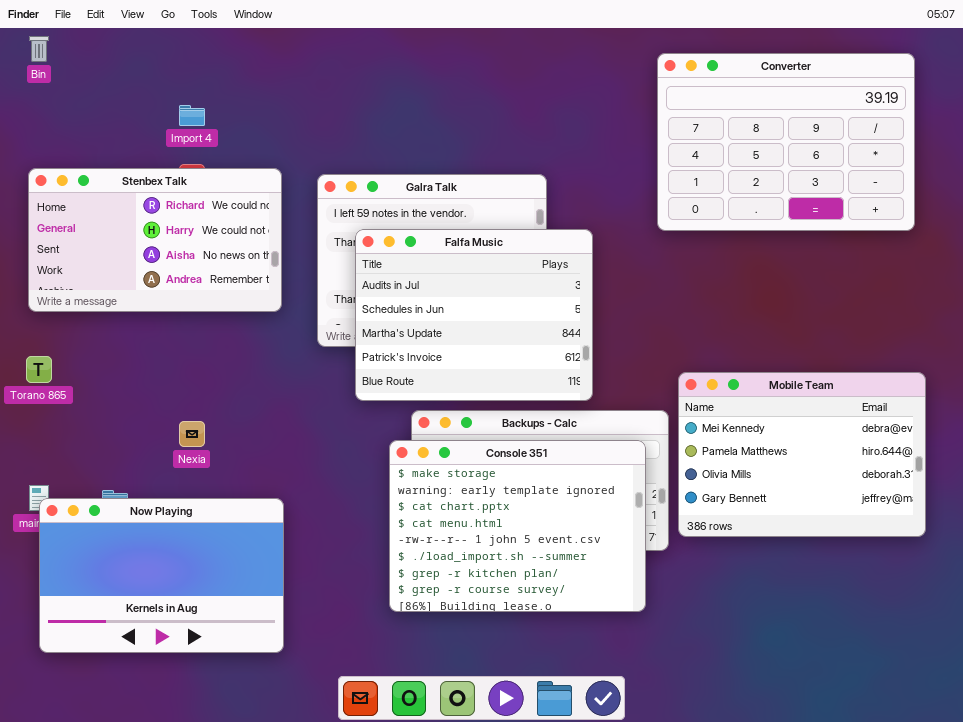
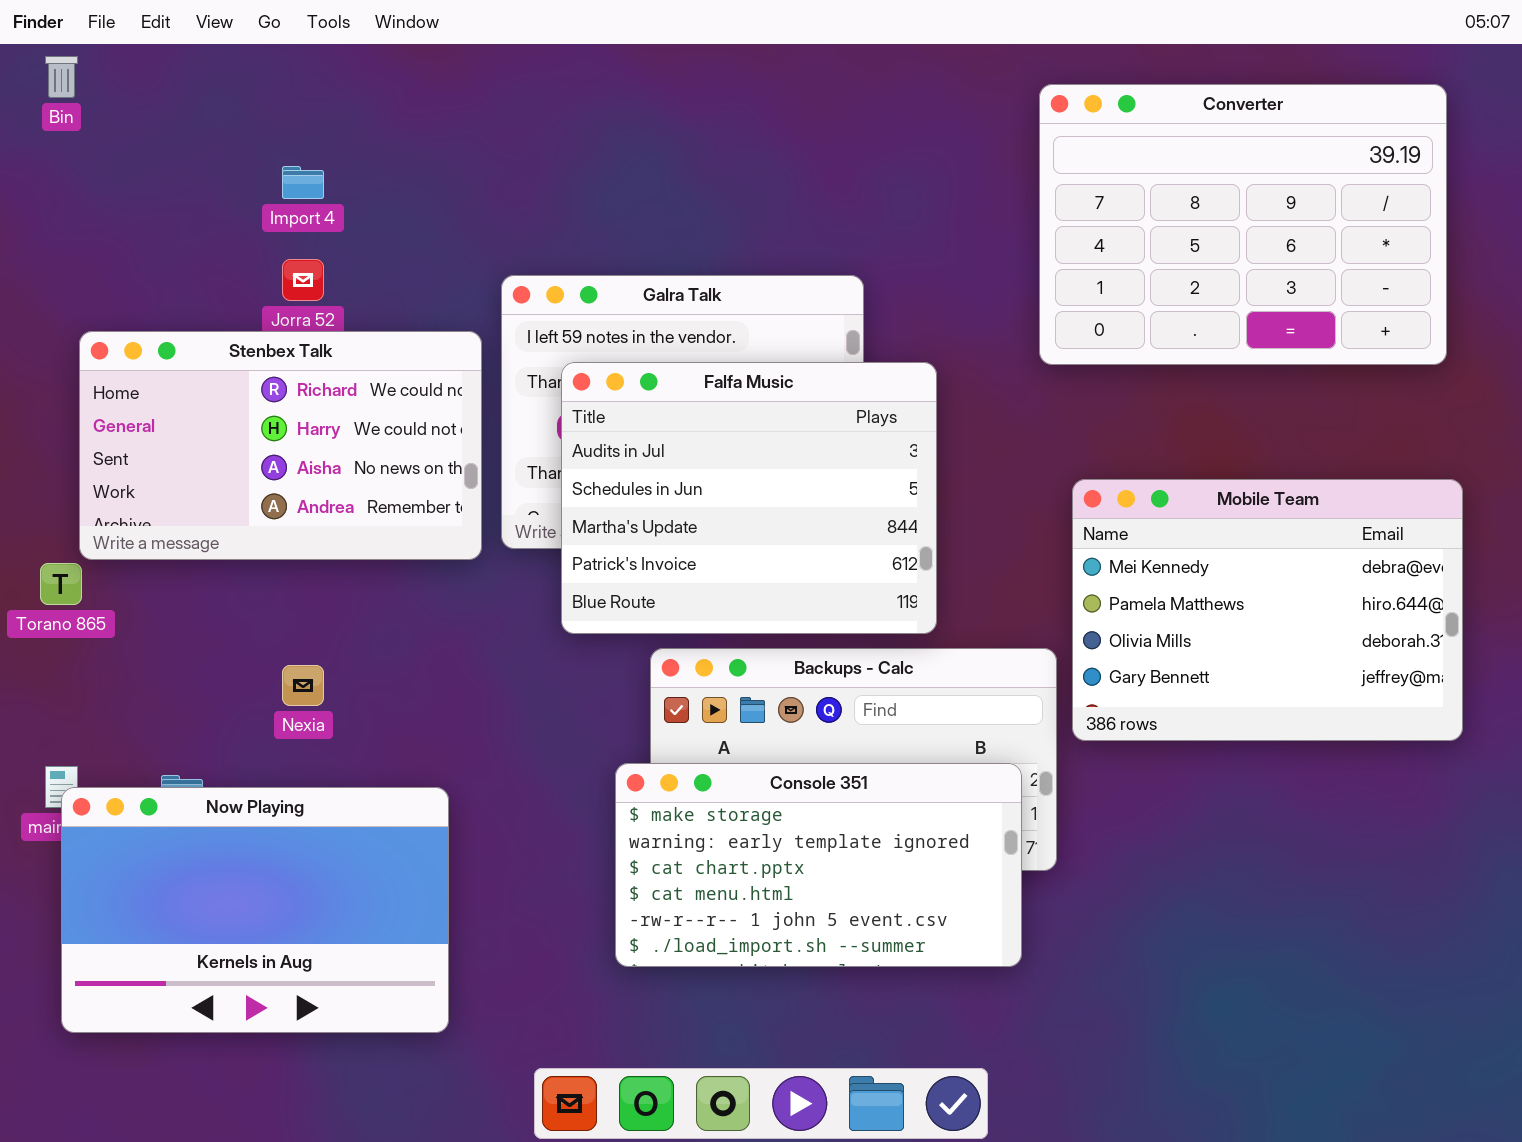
Stenbex Talk: [28,168,282,312] -> [79,331,482,560], moved
Mobile Team: [678,372,926,537] -> [1072,479,1463,741], moved
Console 351: [389,440,646,612] -> [615,763,1022,967], resized

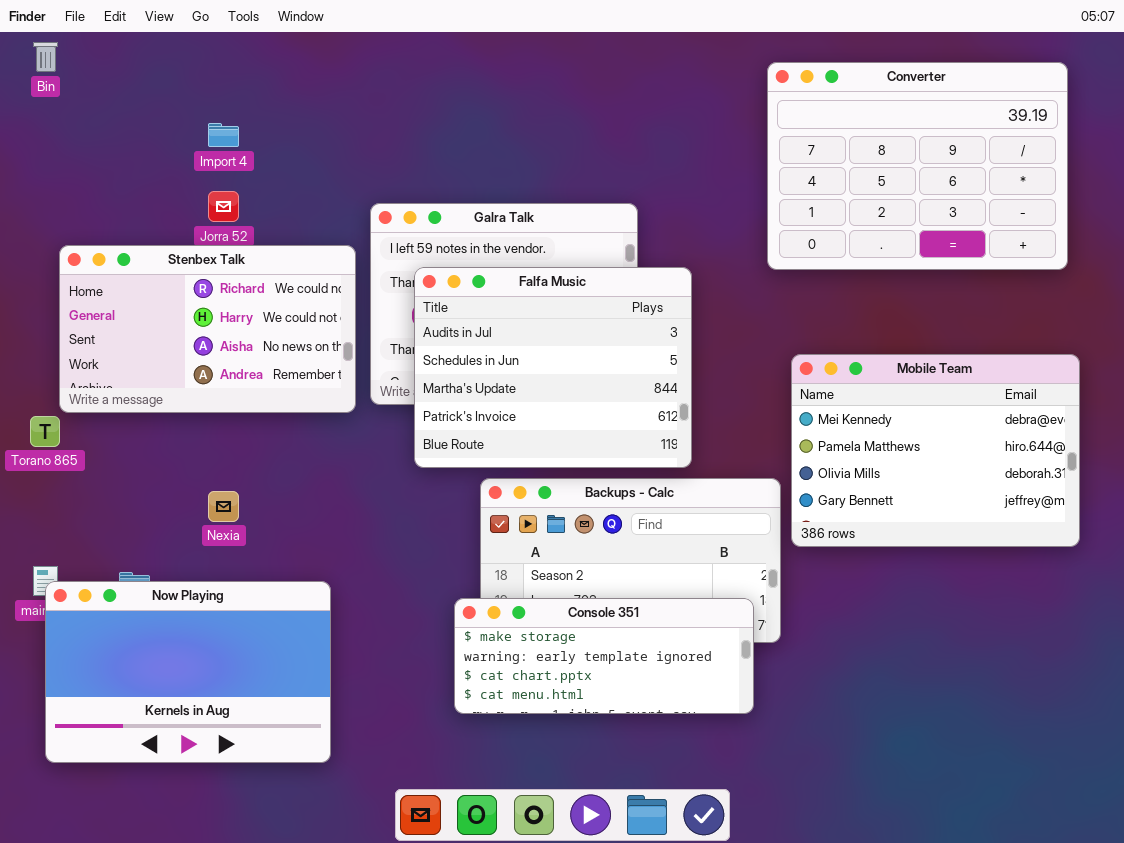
Console 351: [615,763,1022,967] -> [454,598,754,714], resized

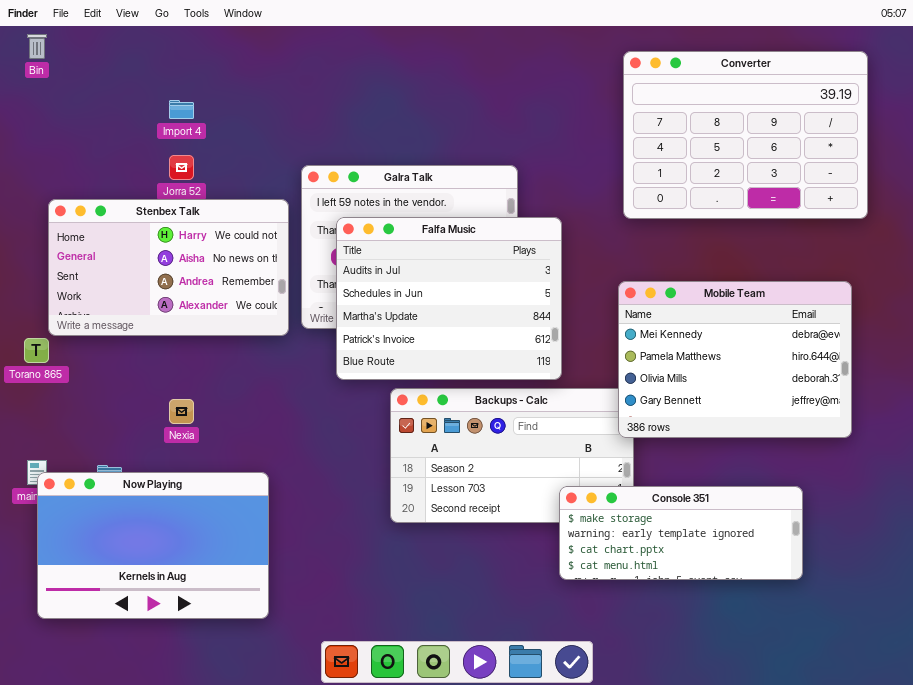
Stenbex Talk: [59,245,356,413] -> [48,199,289,336], scrolled down 1 row
Mobile Team: [791,354,1080,547] -> [618,281,852,438], moved
Console 351: [454,598,754,714] -> [559,486,803,580], moved

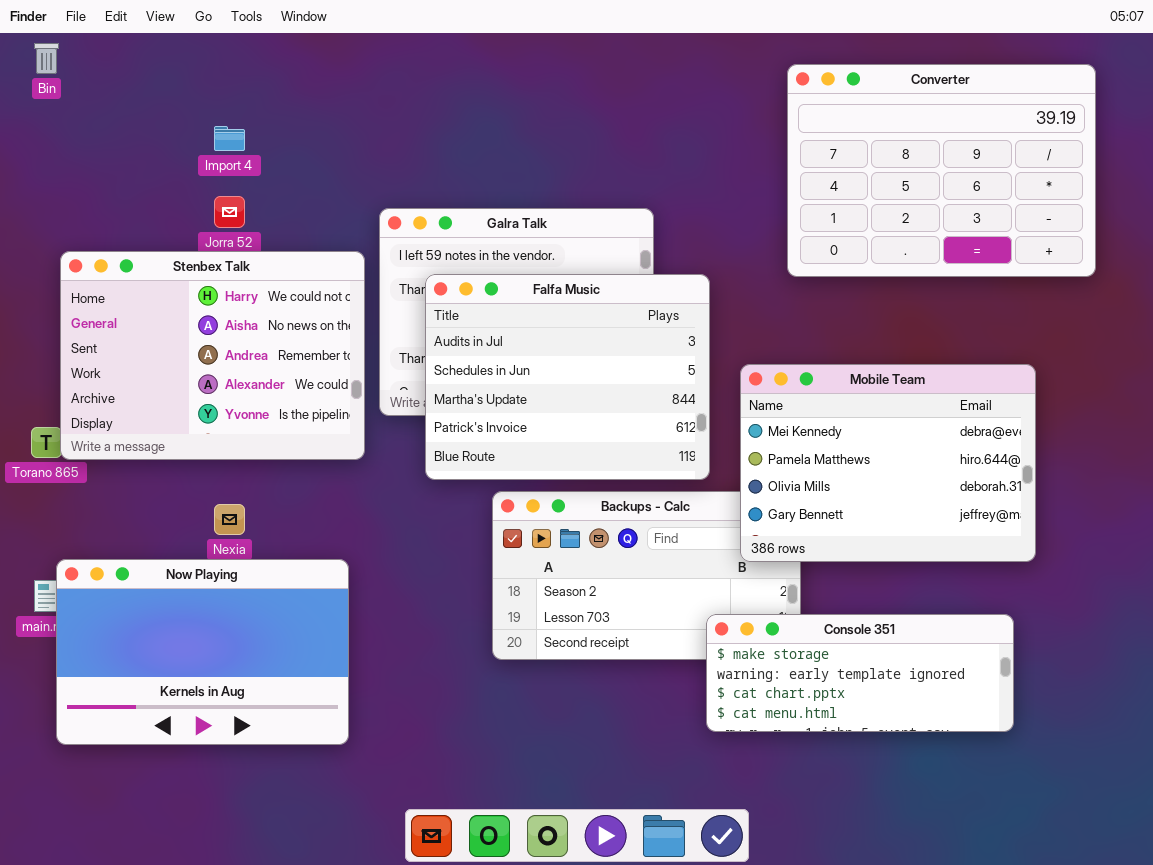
Stenbex Talk: [48,199,289,336] -> [60,251,365,460], resized
Mobile Team: [618,281,852,438] -> [740,364,1036,562], moved
Now Playing: [37,472,269,619] -> [56,559,349,745], moved

